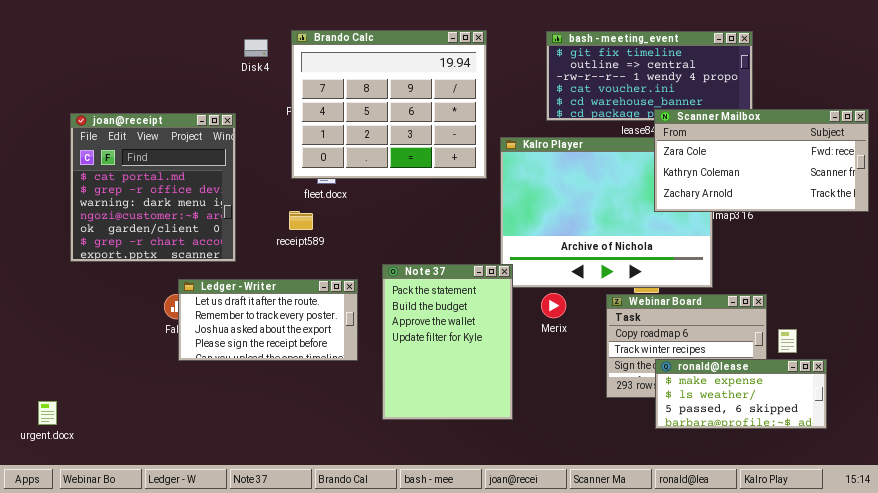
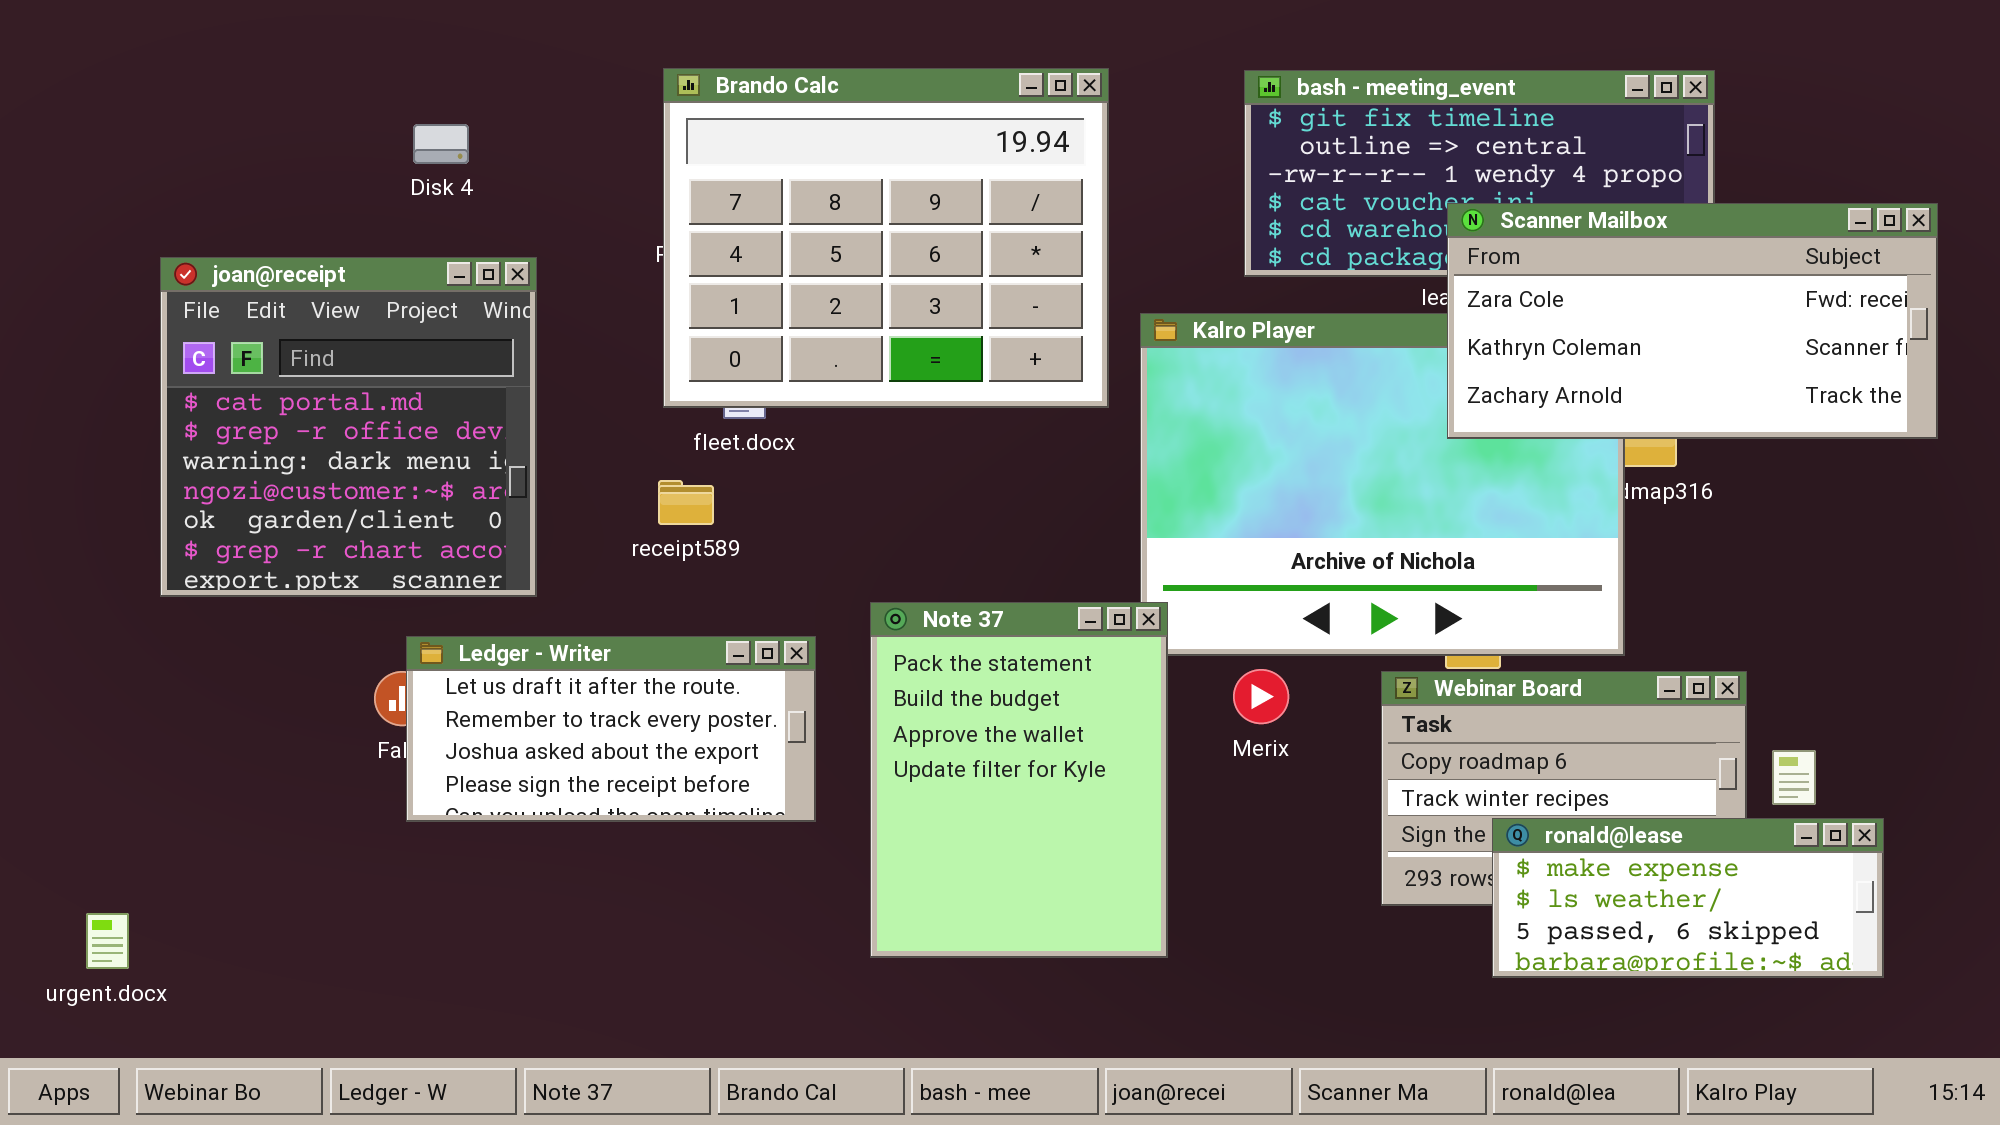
Disk 4: [244,39,268,57] -> [413,124,469,164], moved
Scanner Mailbox: [654,109,869,212] -> [1447,203,1938,439], moved

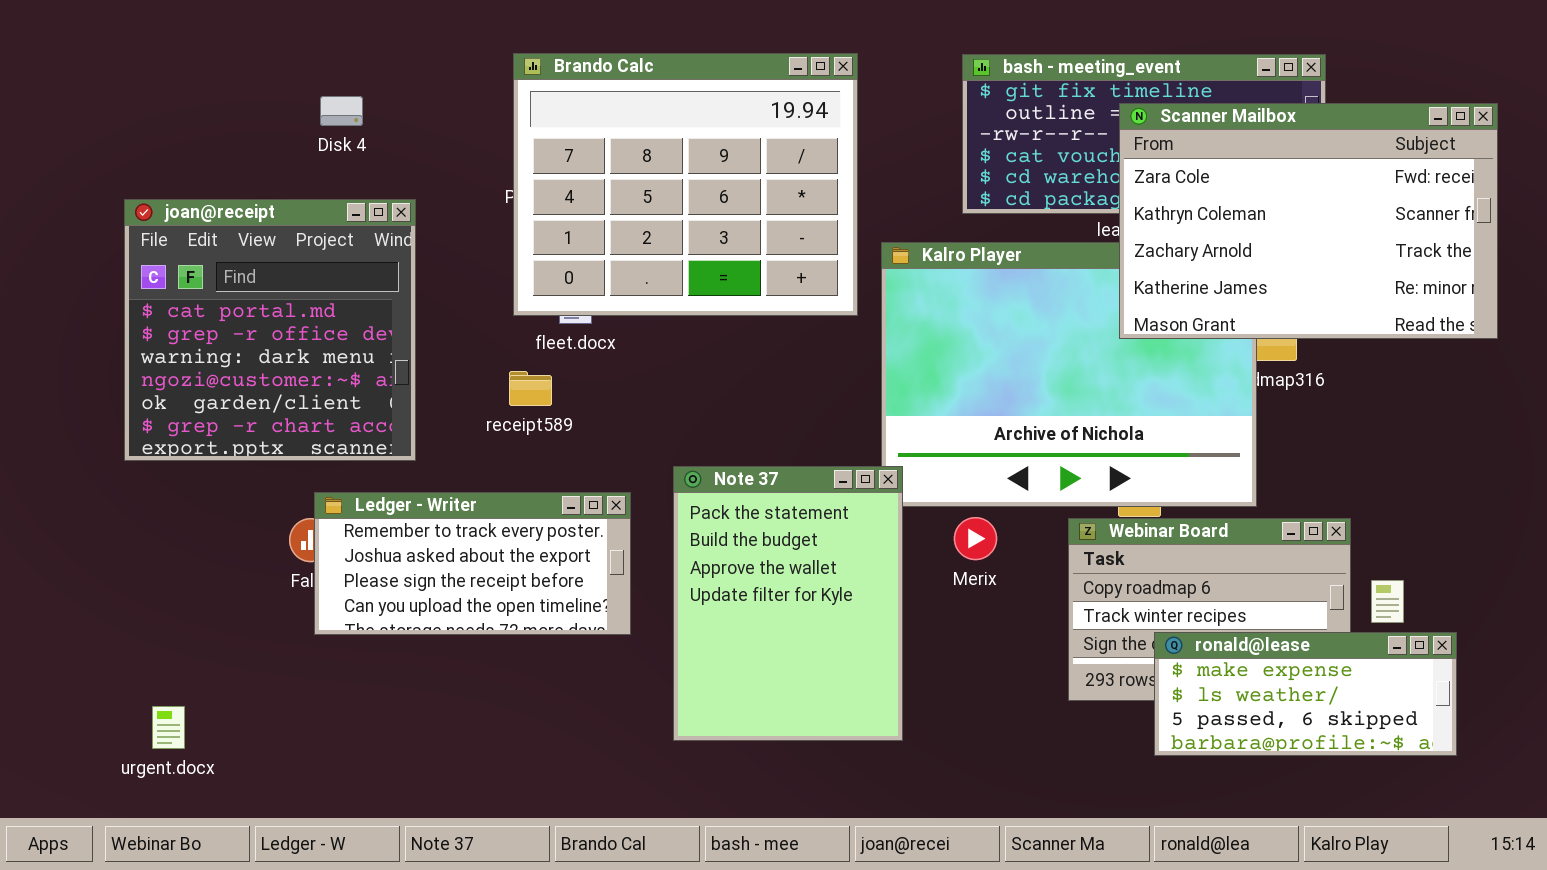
Scanner Mailbox: [1447,203,1938,439] -> [1119,103,1498,339], resized
Ledger - Writer: [406,636,816,822] -> [314,492,631,635], scrolled down 1 row
urgent.docx: [86,913,129,969] -> [152,706,185,749], moved

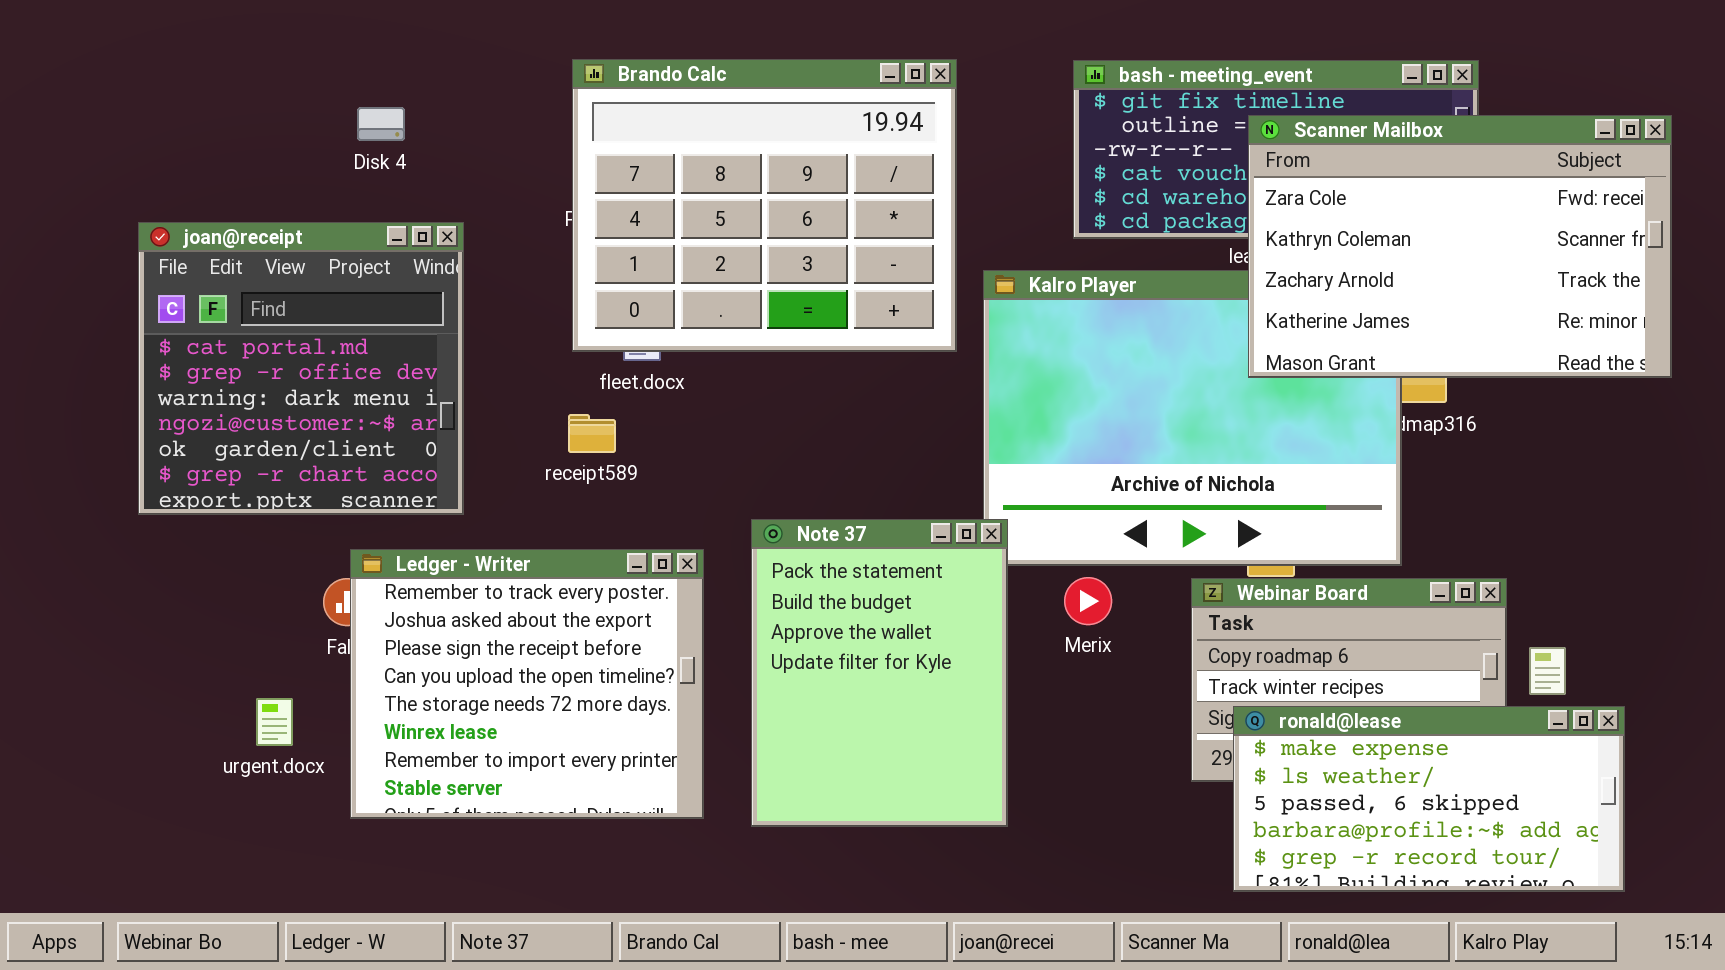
Ledger - Writer: [314,492,631,635] -> [350,549,704,819], resized
ronald@lease: [1154,632,1457,756] -> [1233,706,1625,892], resized
urgent.docx: [152,706,185,749] -> [256,698,293,746], moved

